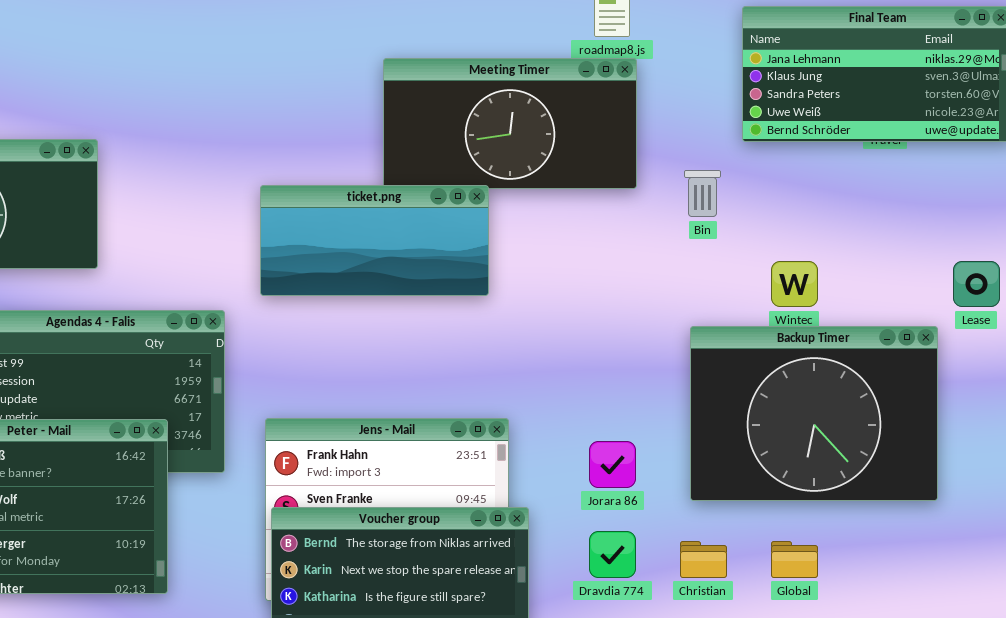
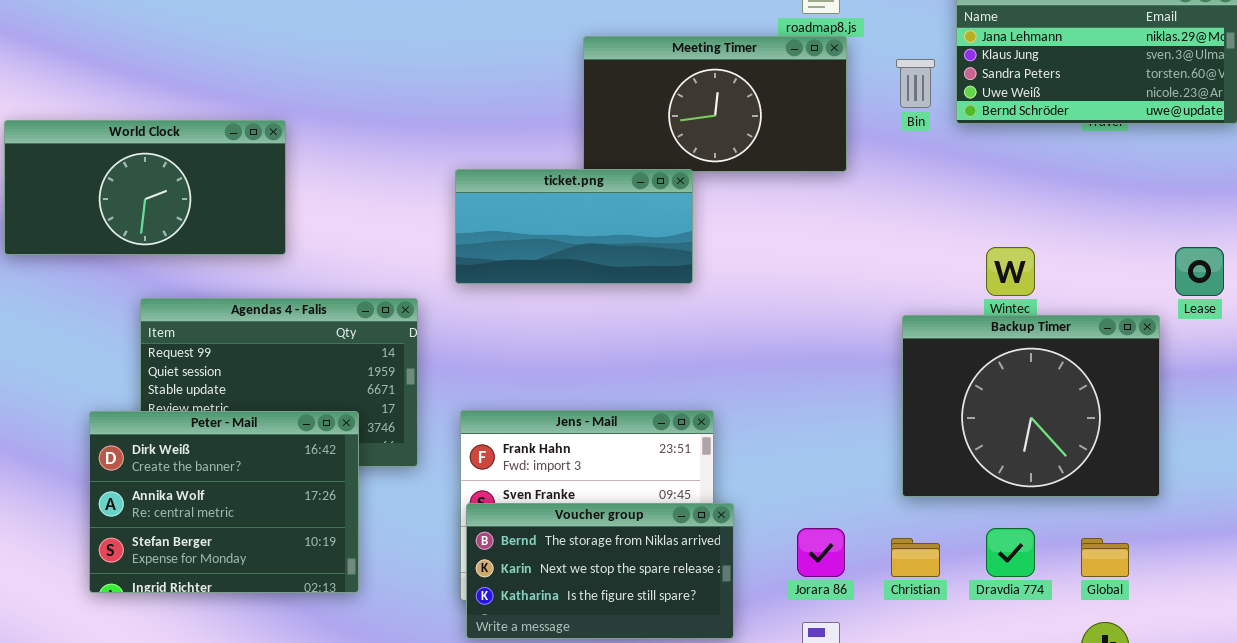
Bin: [684,170,721,217] -> [896,59,935,108], moved
Jorara 86: [589,441,636,488] -> [797,528,845,577], moved
Dravdia 774: [589,531,636,578] -> [986,528,1035,577], moved
Global: [771,541,818,578] -> [1081,538,1129,577], moved

